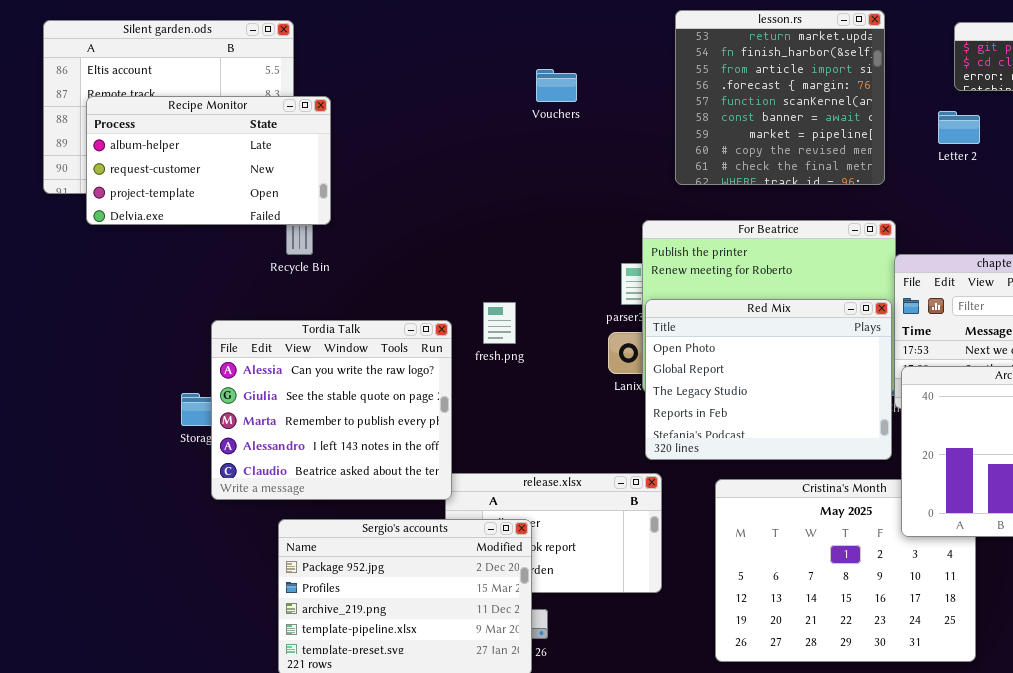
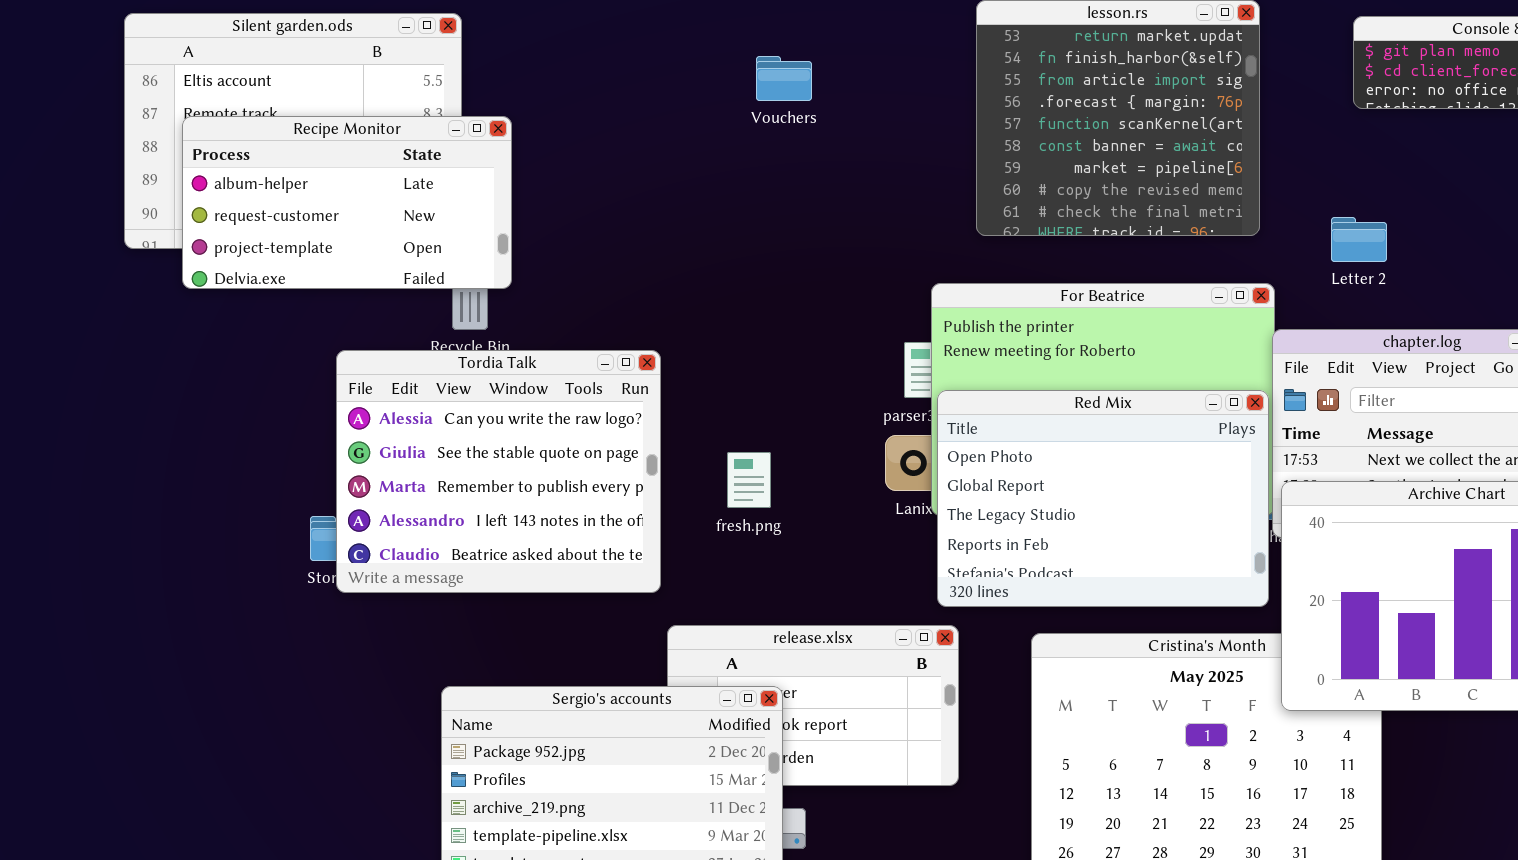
Vouchers: [536,69,577,102] -> [756,56,812,101], moved
Letter 2: [938,111,980,144] -> [1331,217,1387,262], moved
fresh.png: [483,302,516,344] -> [727,452,771,508], moved
Tordia Talk: [211,320,452,500] -> [336,350,661,593], moved

